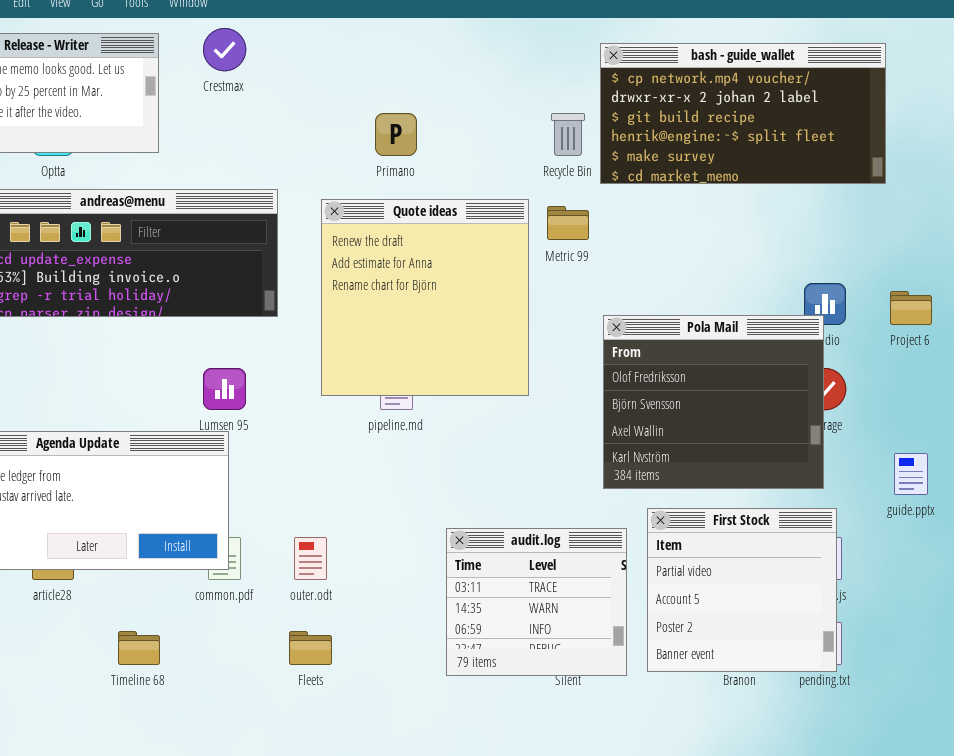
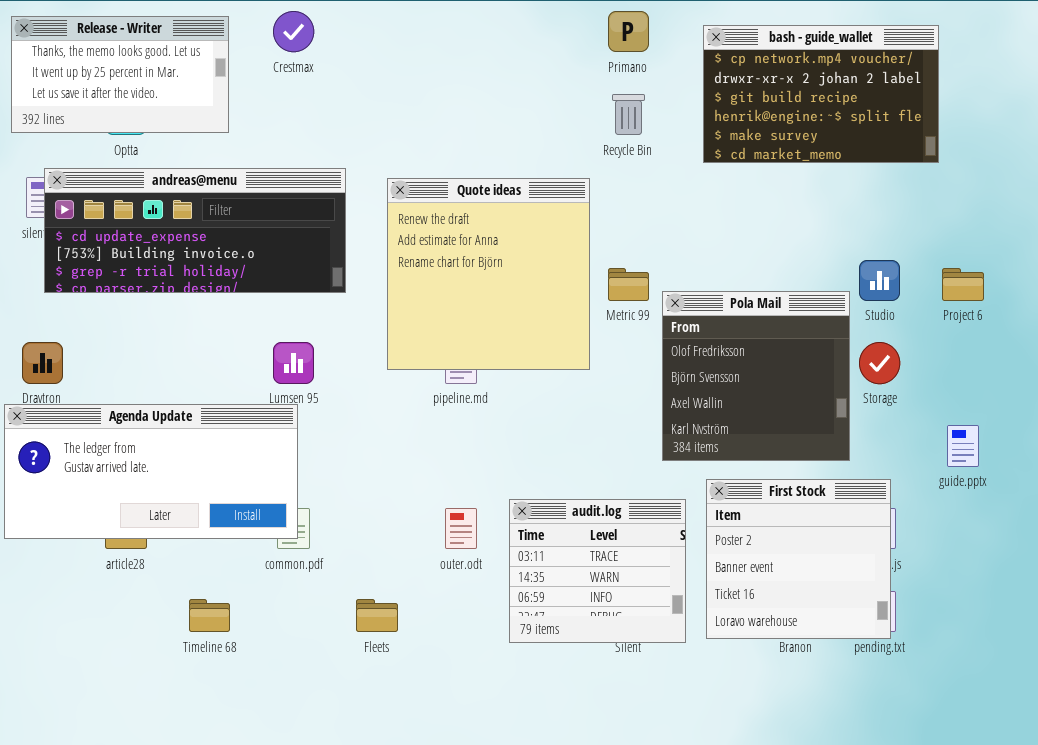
bash - guide_wallet: [600,43,886,184] -> [703,25,939,163], resized
Primano: [375,113,417,156] -> [608,11,649,52], moved
Metric 99: [547,206,589,240] -> [608,268,649,301], moved
Pola Mail: [603,315,824,489] -> [662,291,850,461], resized
First Stock: [647,508,837,672] -> [706,479,891,639], scrolled down 2 rows
outer.odt: [294,537,327,580] -> [445,508,477,549], moved

